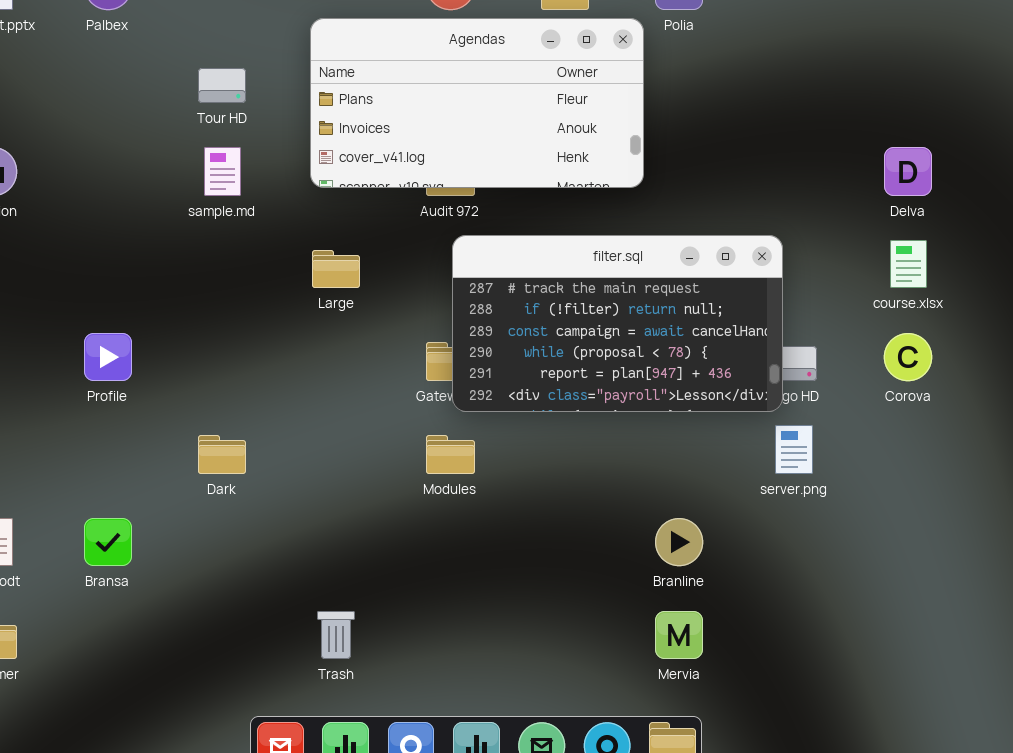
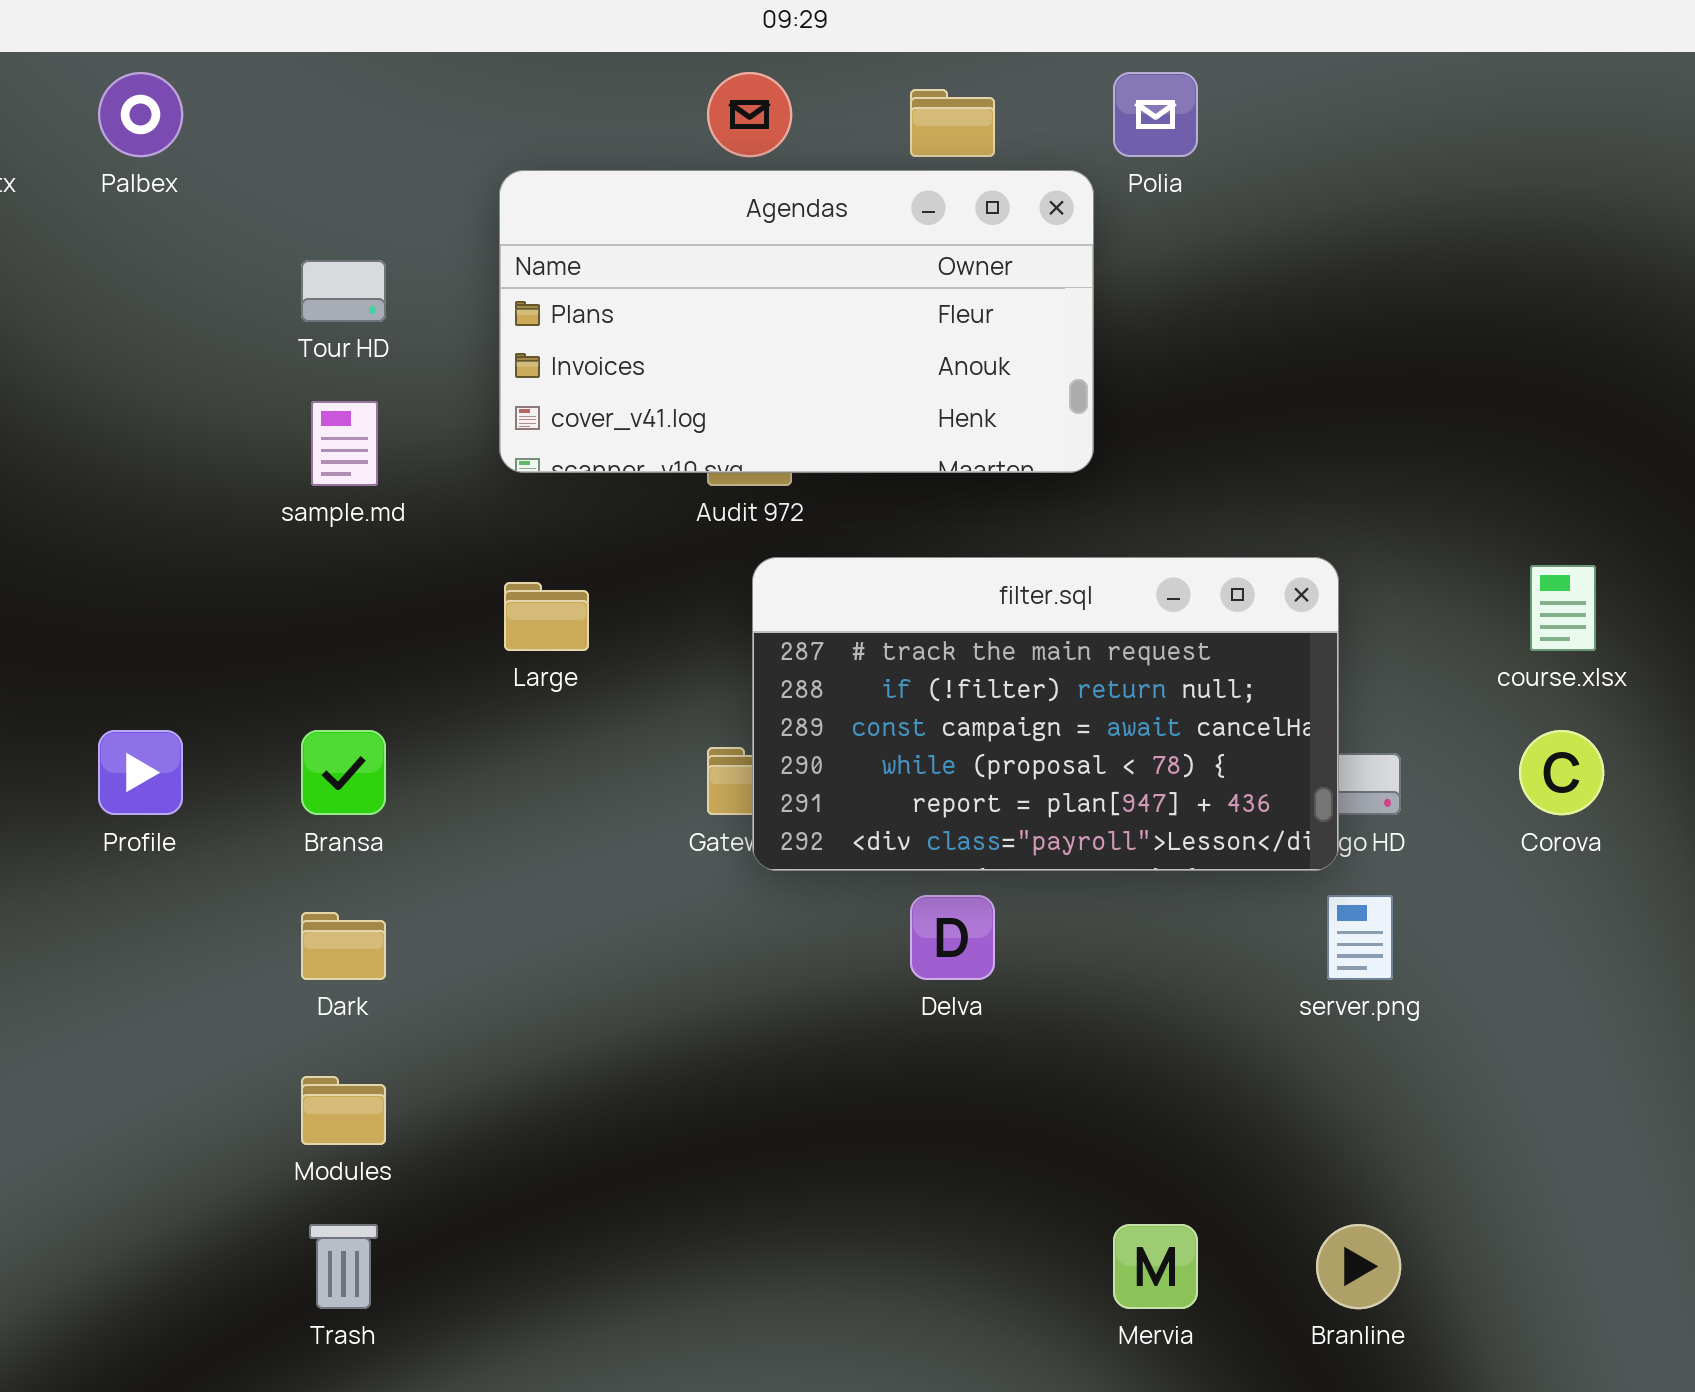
Delva: [884,147,932,196] -> [910,895,995,980], moved
Modules: [426,435,475,474] -> [301,1076,386,1145], moved
Bransa: [84,518,132,566] -> [301,730,386,815], moved
Branline: [655,518,703,566] -> [1316,1224,1401,1309], moved
Trash: [317,611,355,659] -> [309,1224,378,1309], moved

